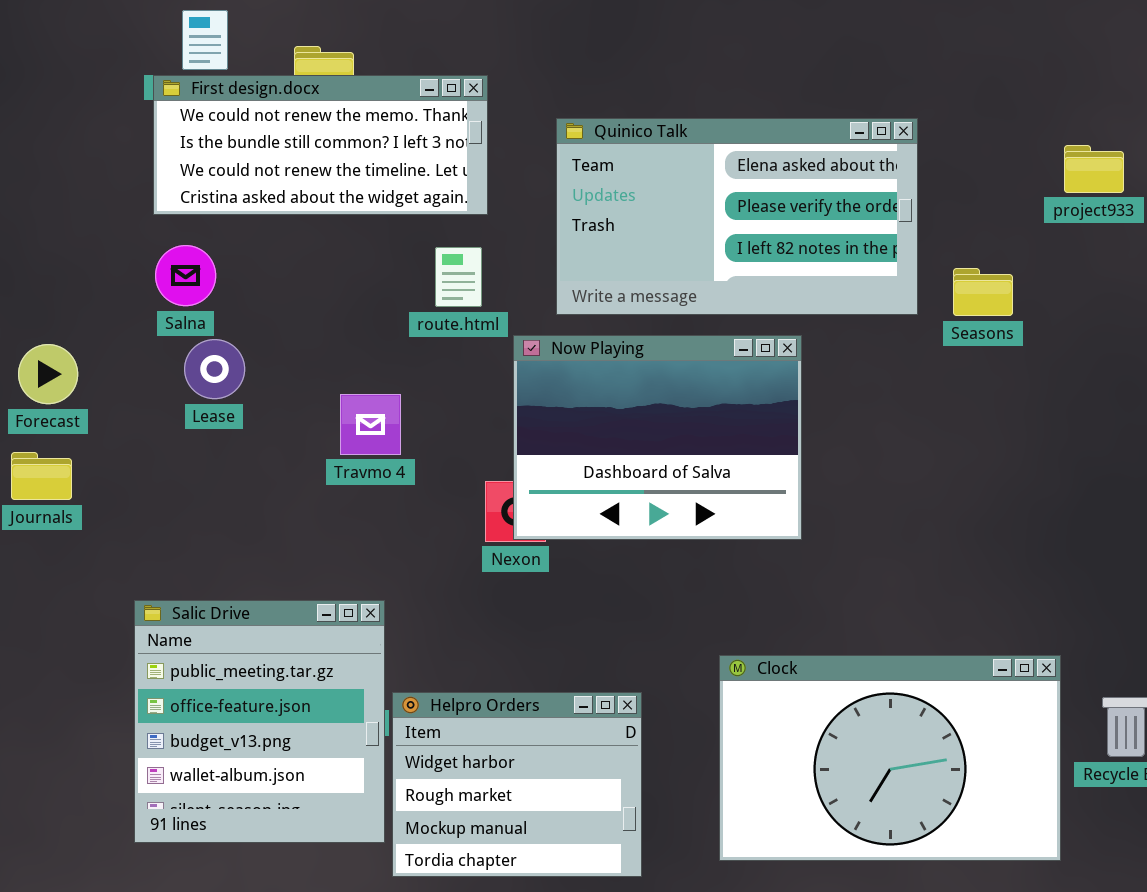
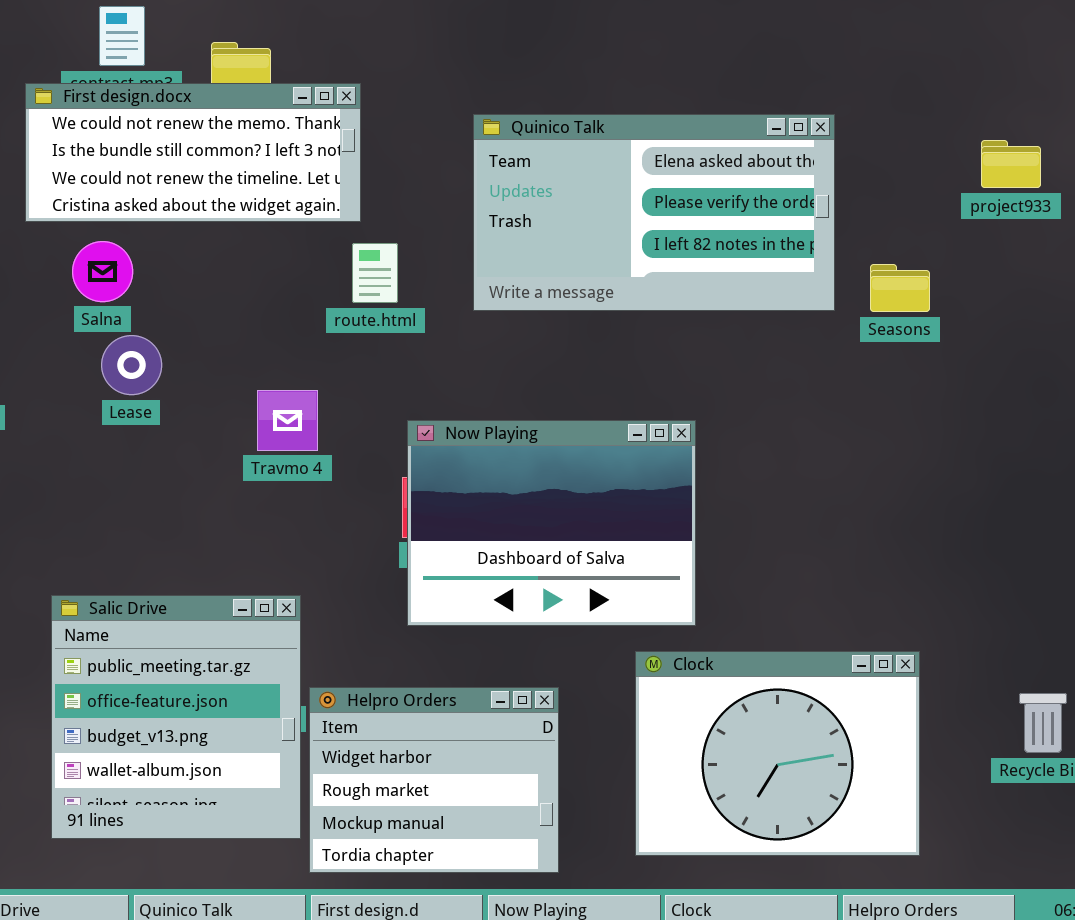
First design.docx: [153,75,488,215] -> [25,83,361,222], moved
Now Playing: [513,335,802,540] -> [407,420,696,626], moved
Clock: [719,655,1061,861] -> [635,651,920,856], resized

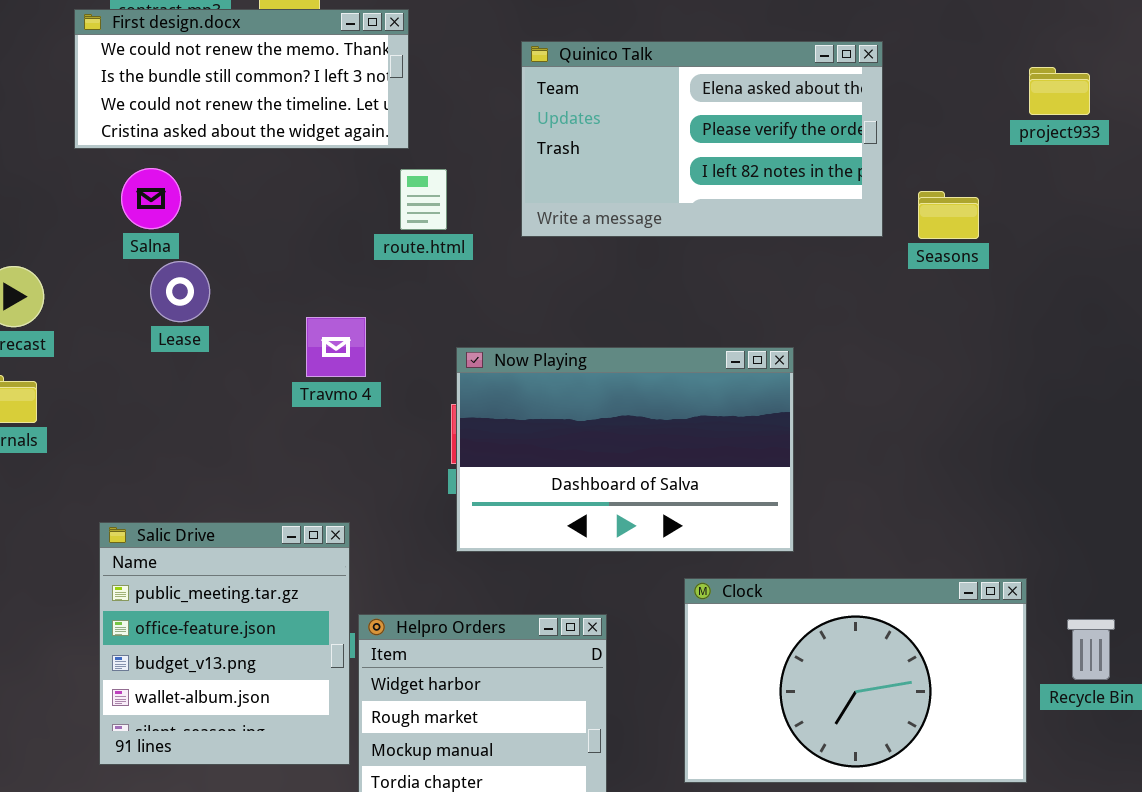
Now Playing: [407,420,696,626] -> [456,347,794,552], resized
Clock: [635,651,920,856] -> [684,578,1027,783], resized

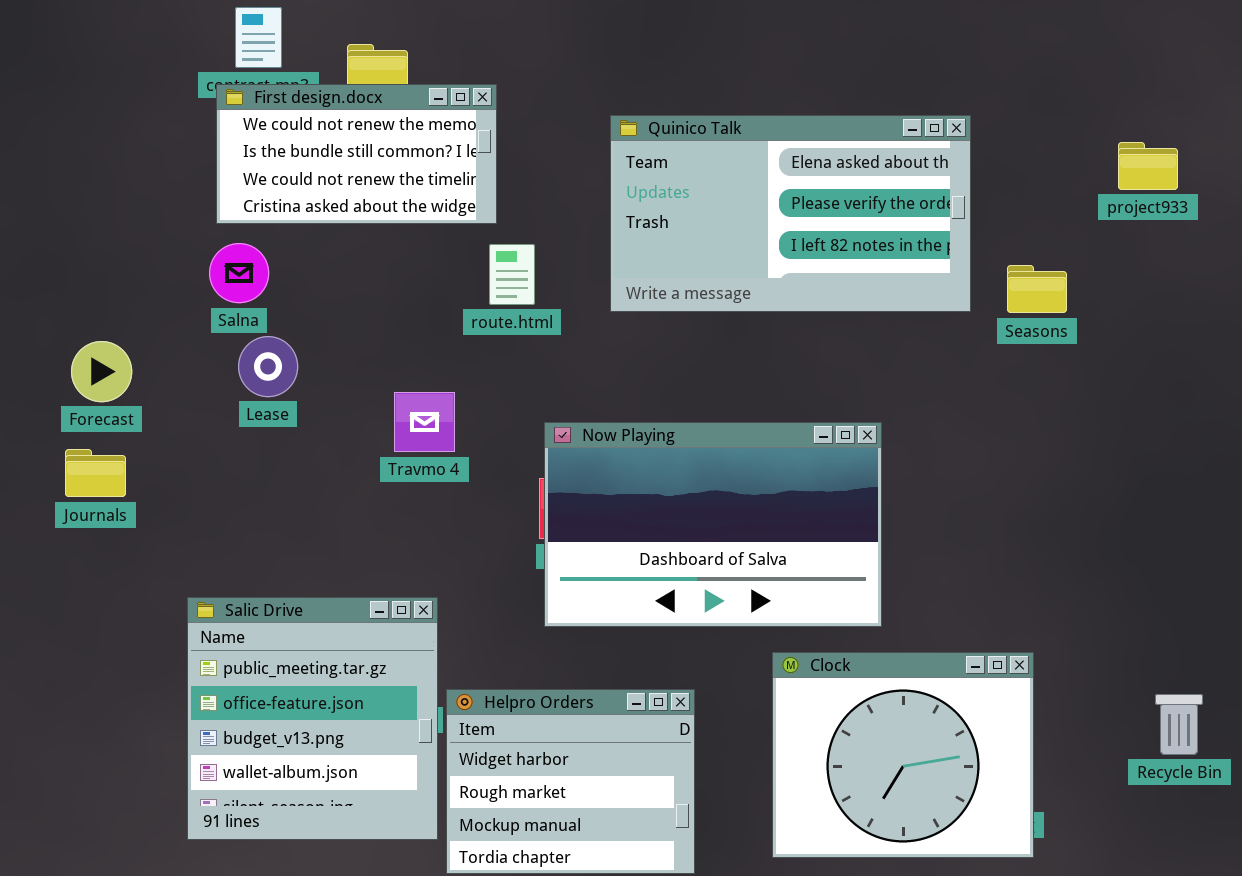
First design.docx: [74,9,409,149] -> [216,84,497,224], resized
Clock: [684,578,1027,783] -> [772,652,1034,858], resized

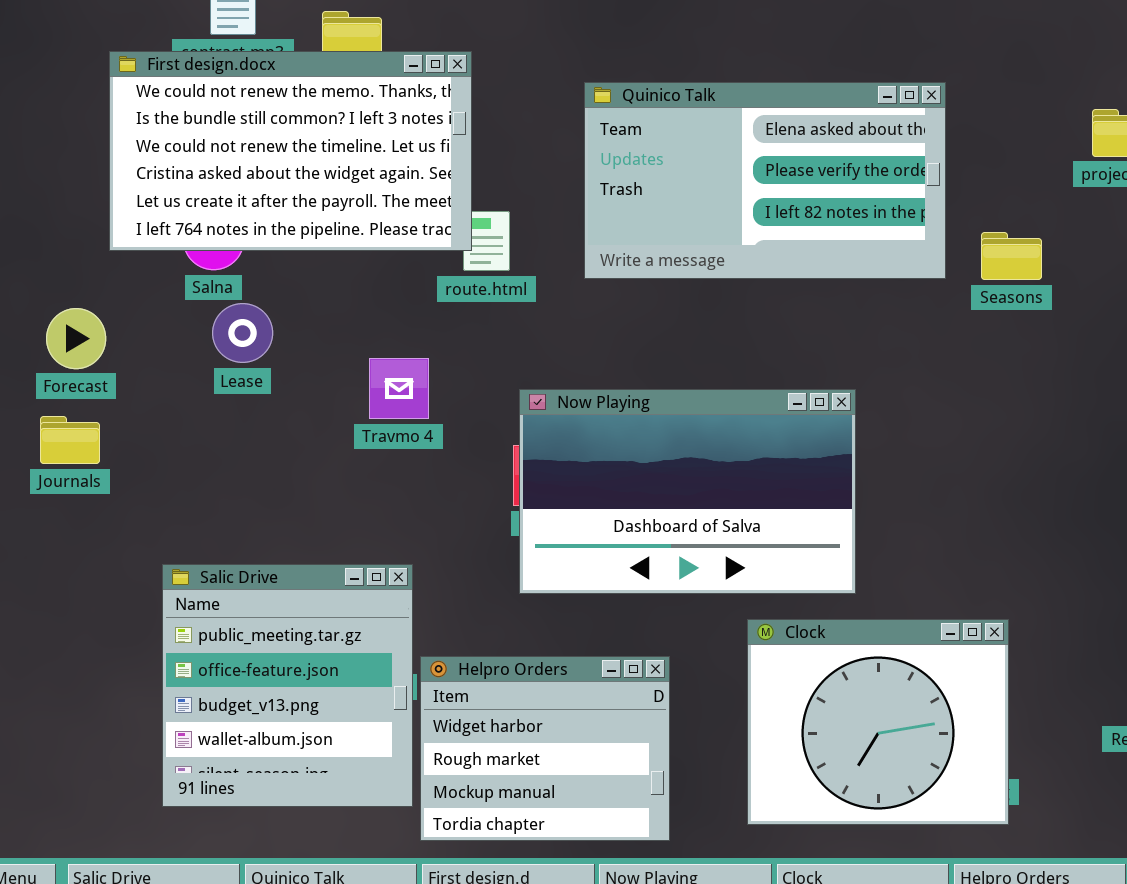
First design.docx: [216,84,497,224] -> [109,51,472,251], resized

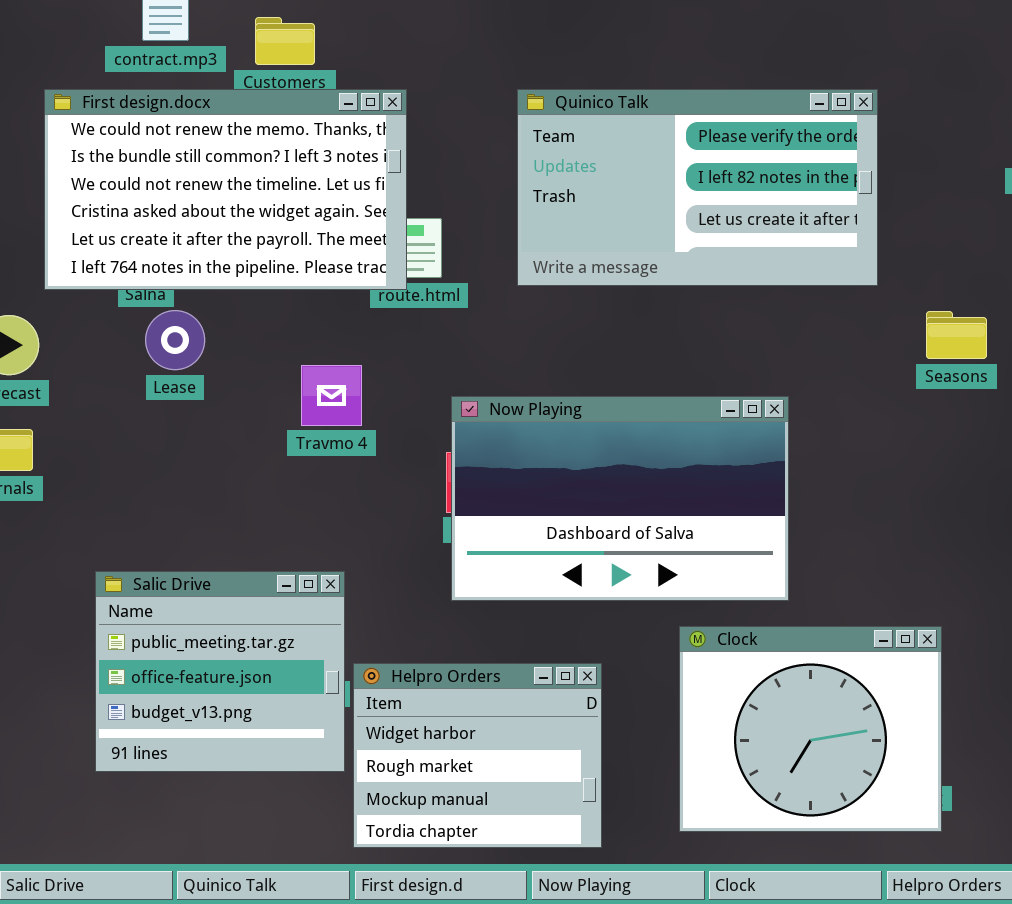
First design.docx: [109,51,472,251] -> [44,89,407,290], moved
Quinico Talk: [584,82,946,279] -> [517,89,878,286], scrolled down 1 row
Seasons: [981,232,1042,280] -> [926,311,987,359], moved
Salic Drive: [162,564,413,807] -> [95,571,345,772], resized

